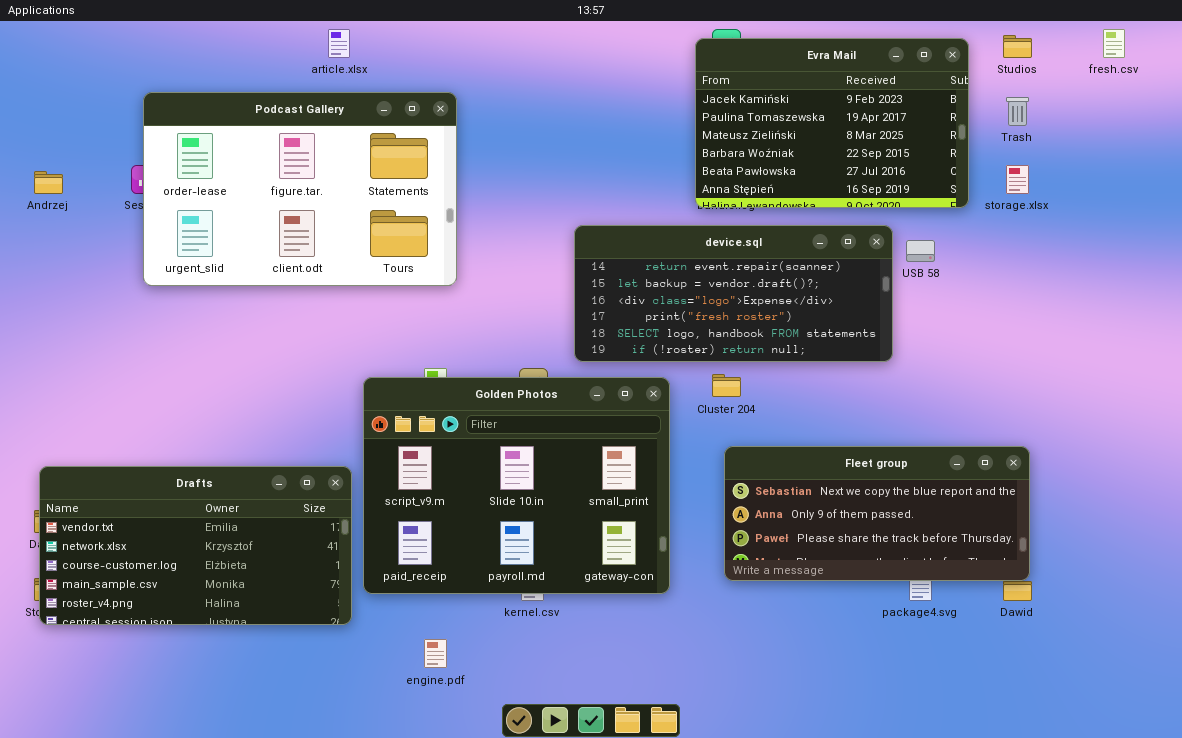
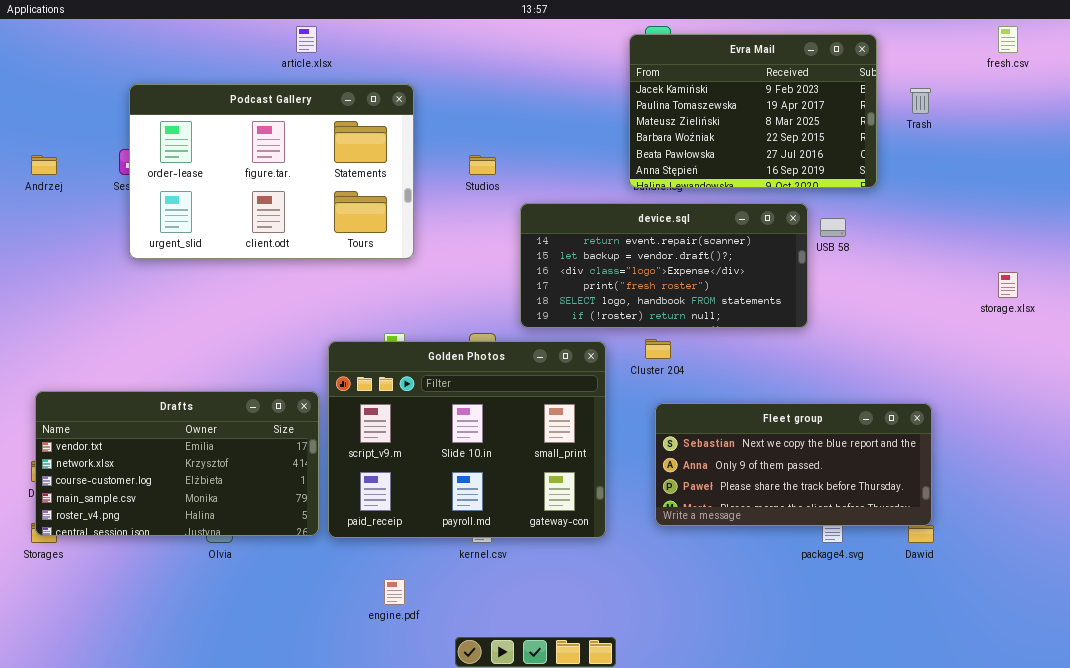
Studios: [1003,35,1032,58] -> [469,155,496,175], moved
storage.xlsx: [1006,165,1029,194] -> [998,272,1018,298], moved
Drafts: [39,466,352,625] -> [35,391,319,536], moved

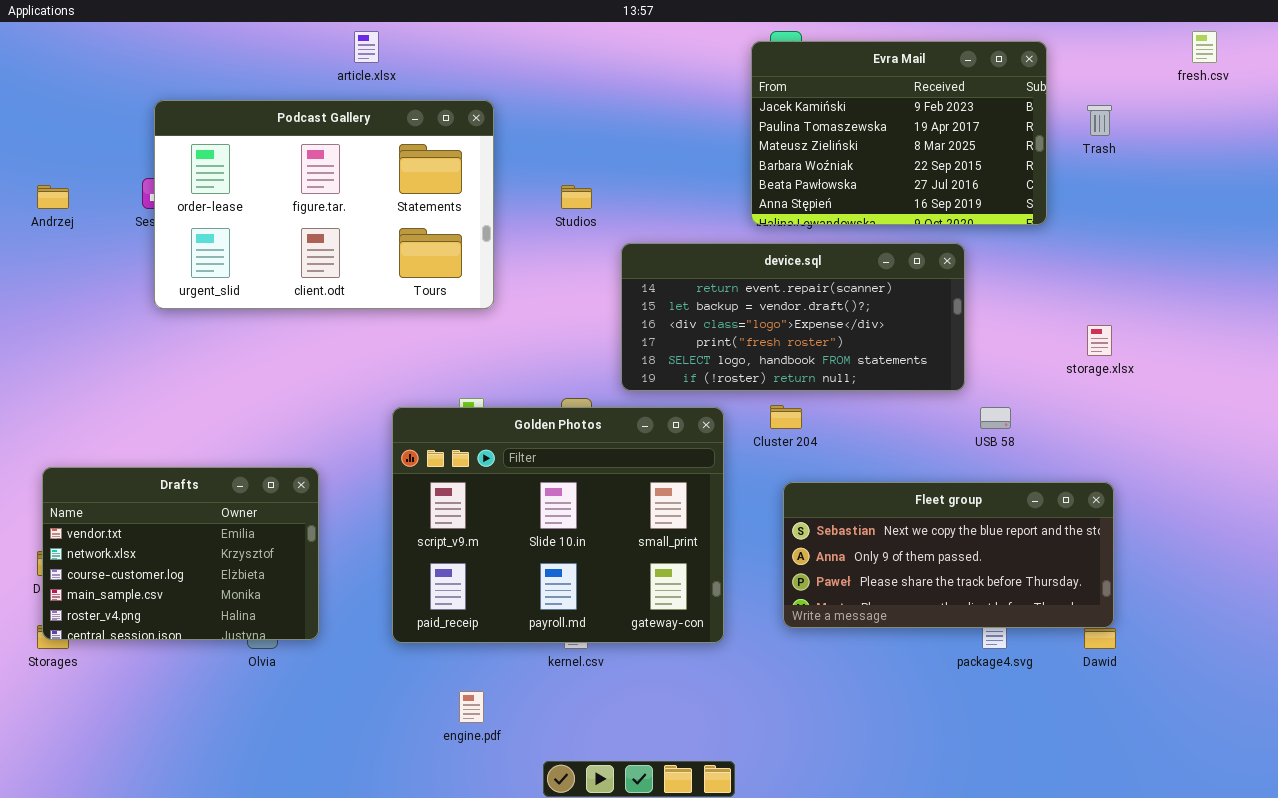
USB 58: [820,218,846,237] -> [980,407,1011,429], moved
storage.xlsx: [998,272,1018,298] -> [1087,325,1112,356], moved
Drafts: [35,391,319,536] -> [42,467,319,640], resized

